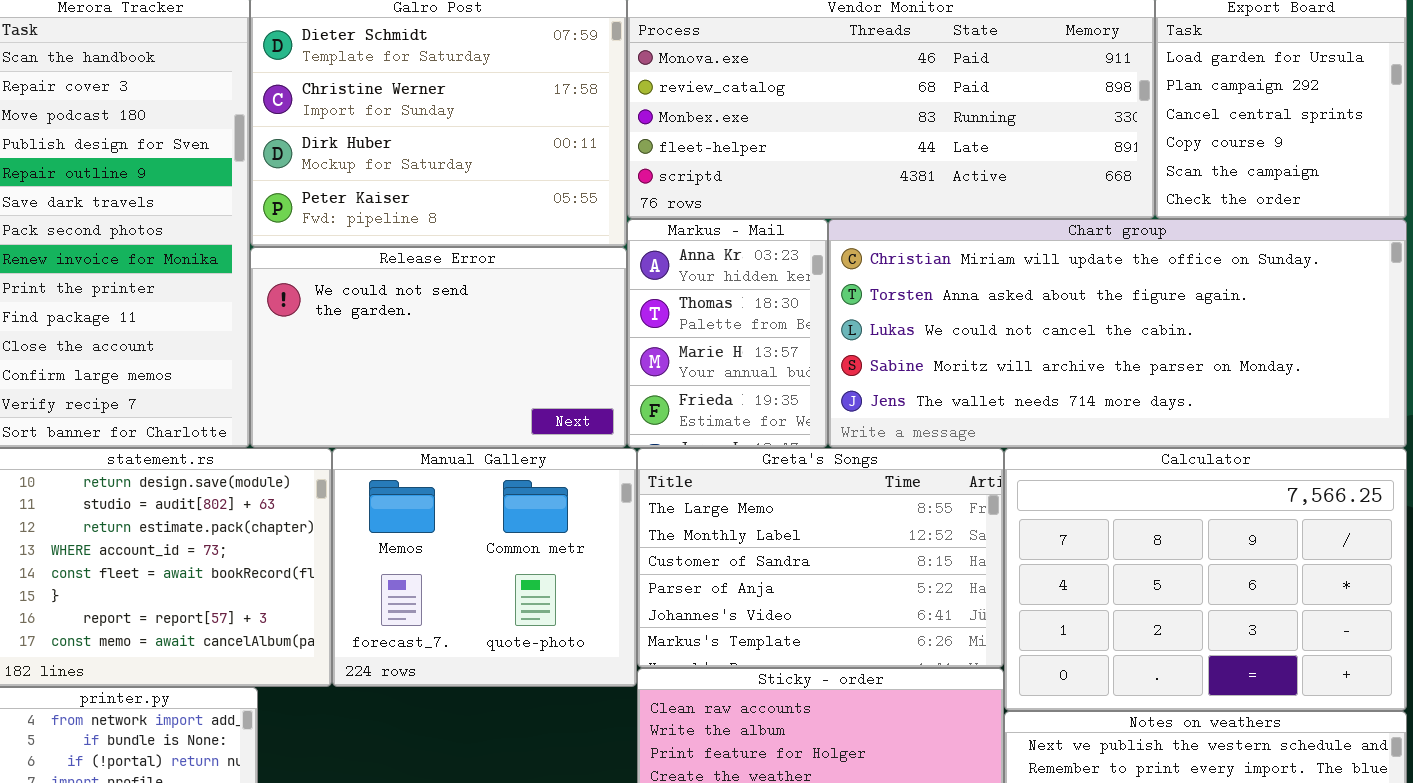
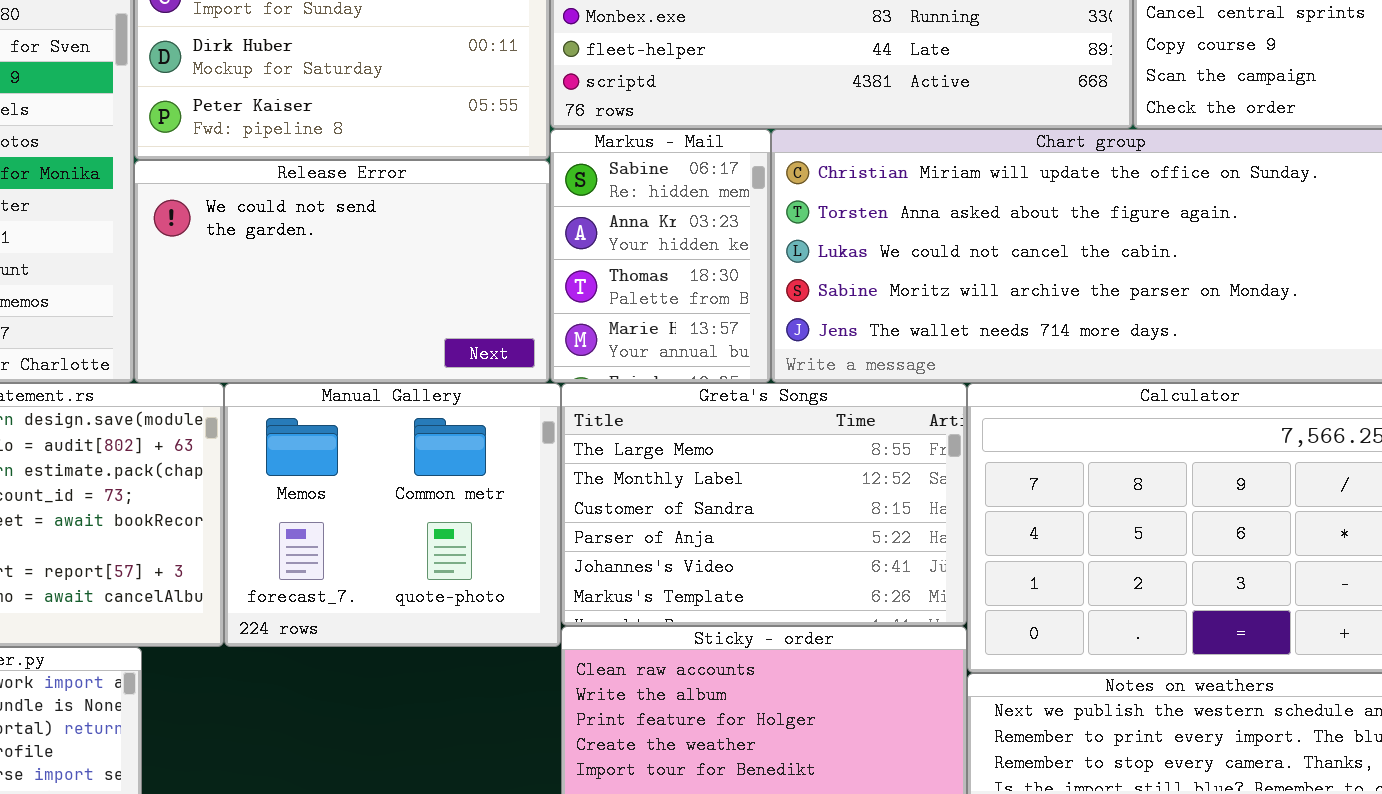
Markus - Mail: [627,219,828,448] -> [550,129,771,383], scrolled up 1 row

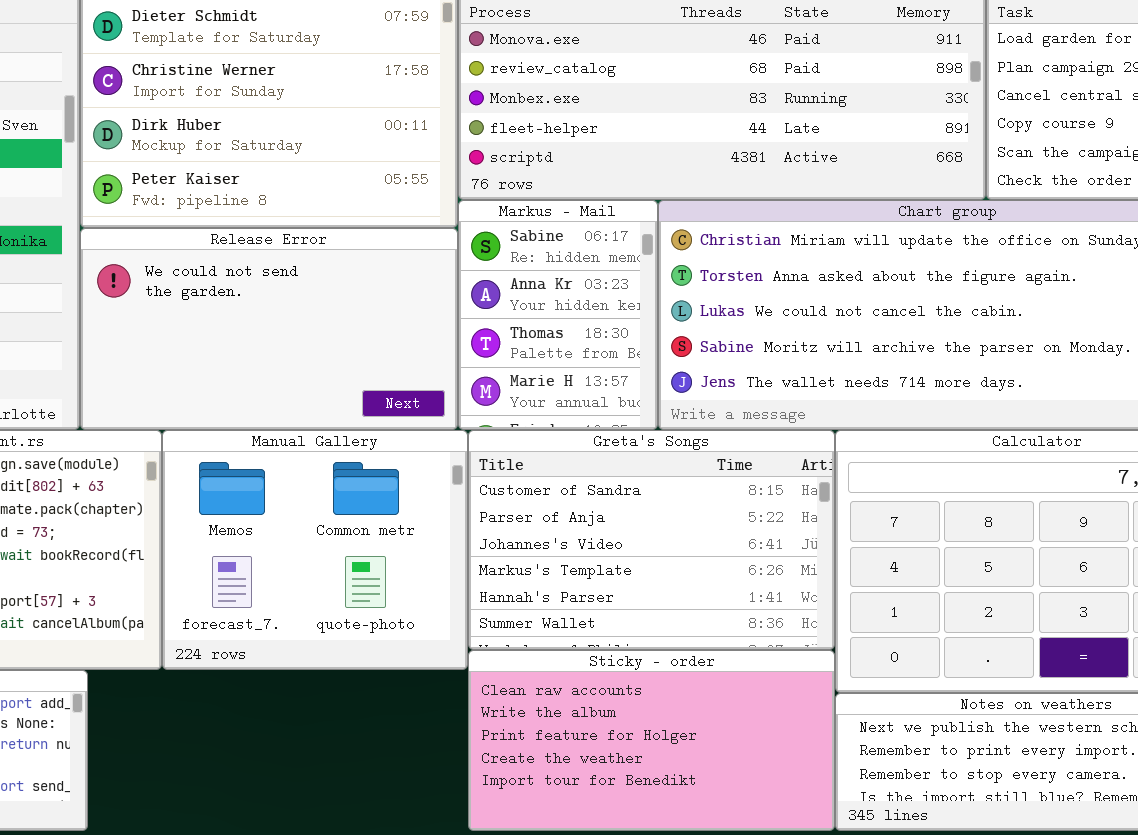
Greta's Songs: [561,383,967,626] -> [468,430,835,650], scrolled down 2 rows

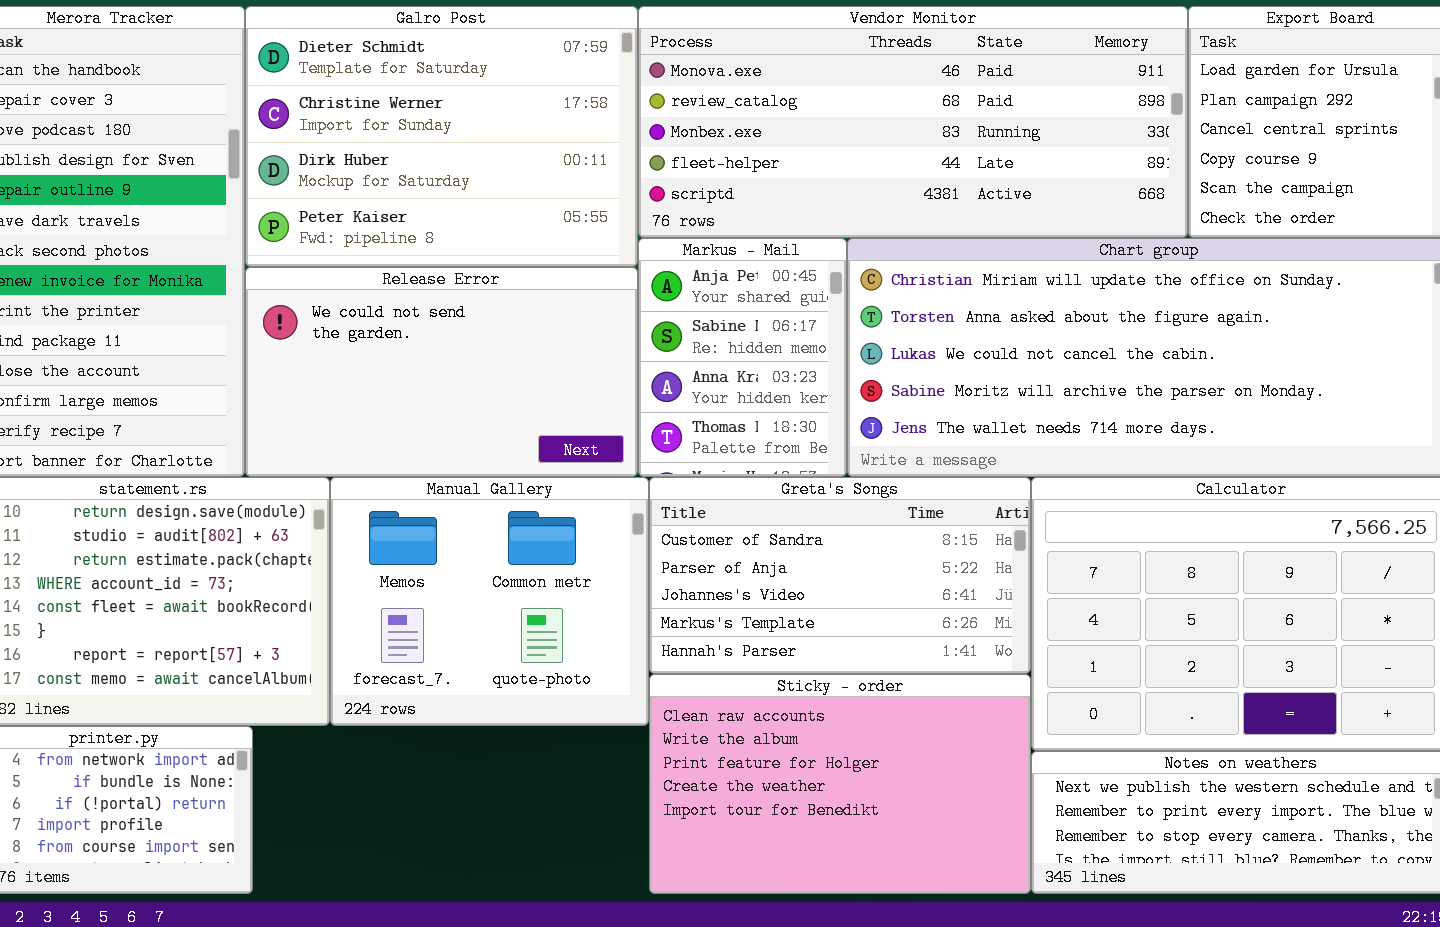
Markus - Mail: [458,200,658,430] -> [638,238,847,477], scrolled up 1 row
Greta's Songs: [468,430,835,650] -> [649,477,1031,674], resized
Sticky - order: [468,650,835,831] -> [649,674,1031,894], resized

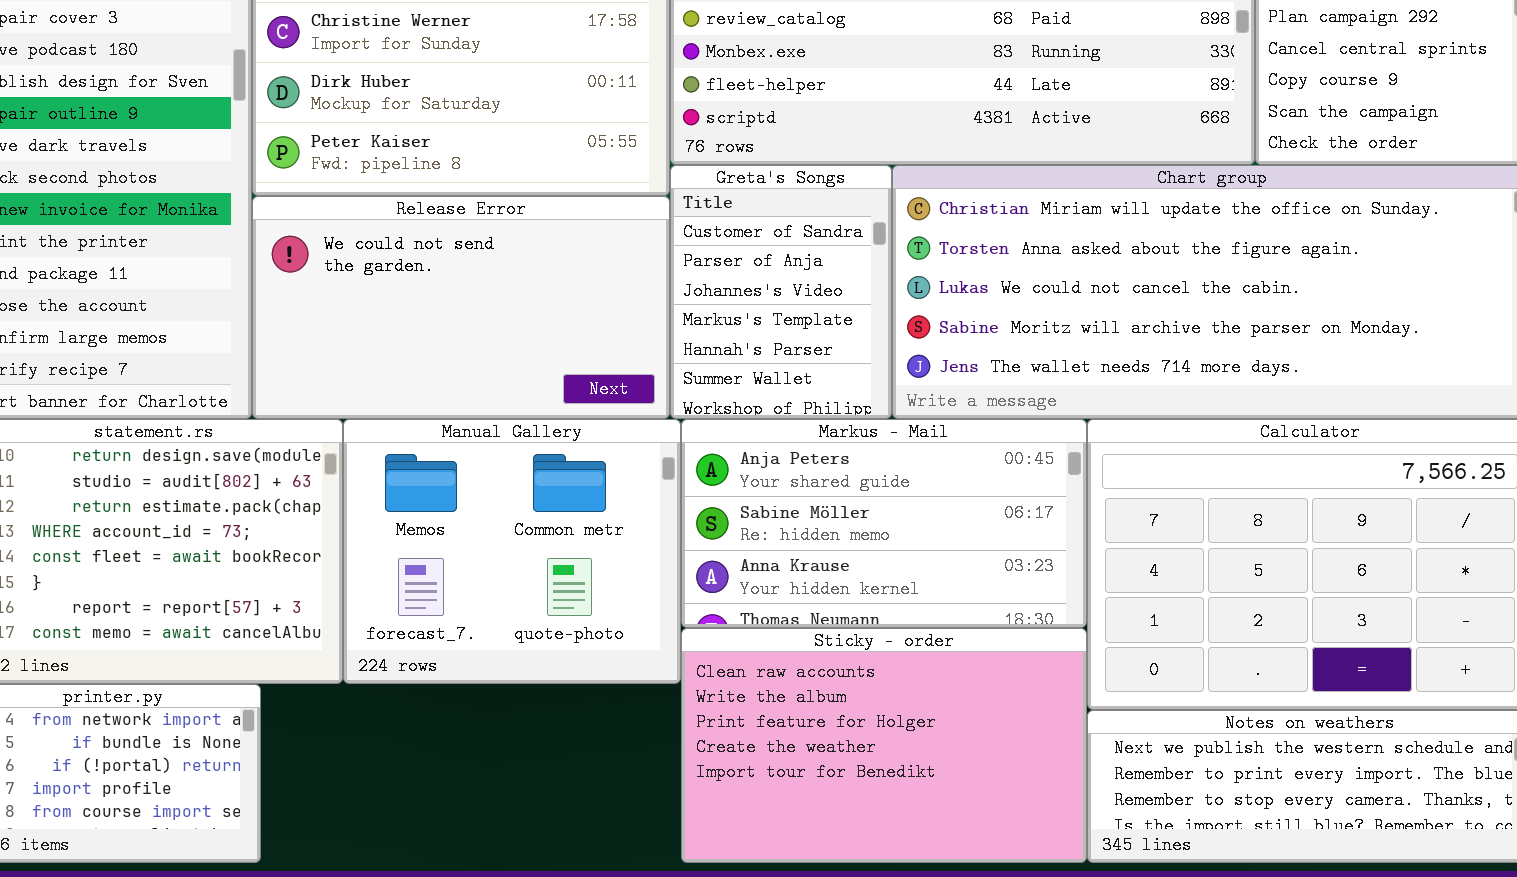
Markus - Mail: [638,238,847,477] -> [681,419,1087,628], moved, resized
Greta's Songs: [649,477,1031,674] -> [670,165,892,419], moved, resized

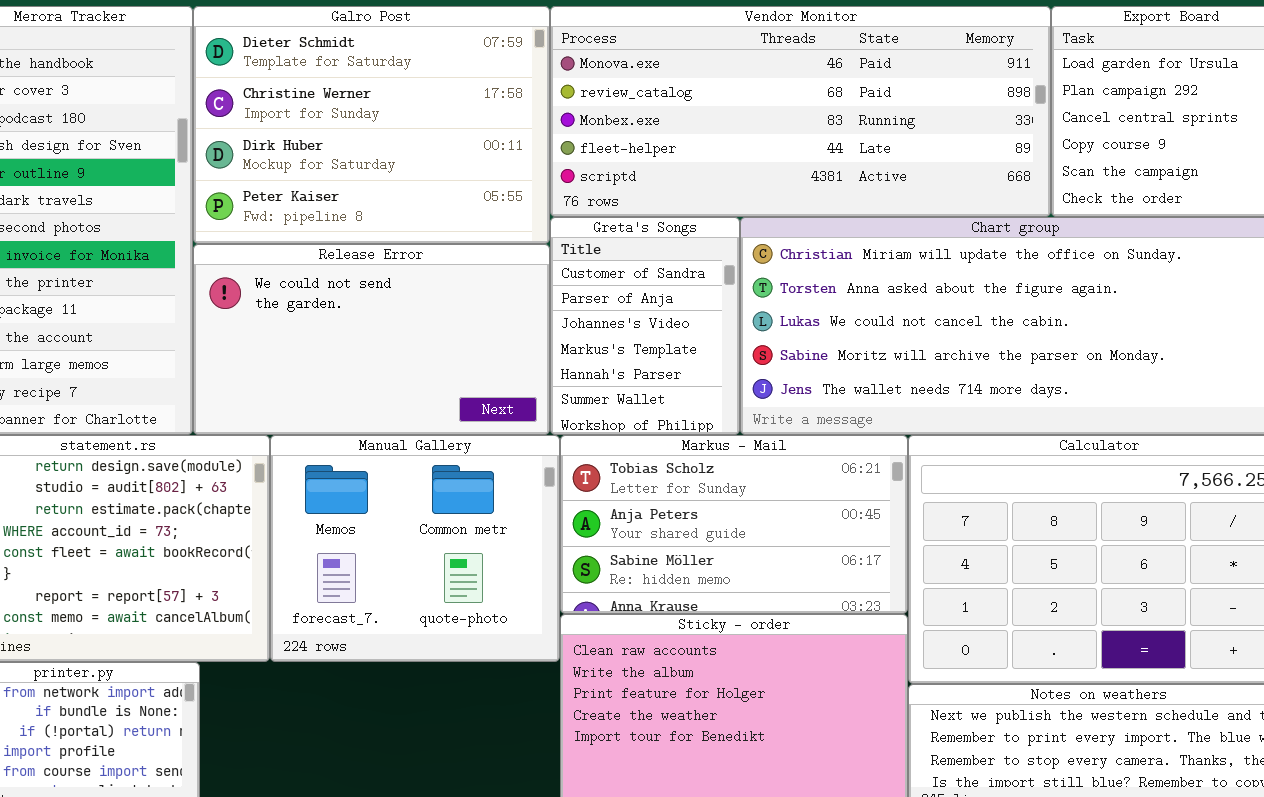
Markus - Mail: [681,419,1087,628] -> [560,435,908,614], scrolled up 1 row

